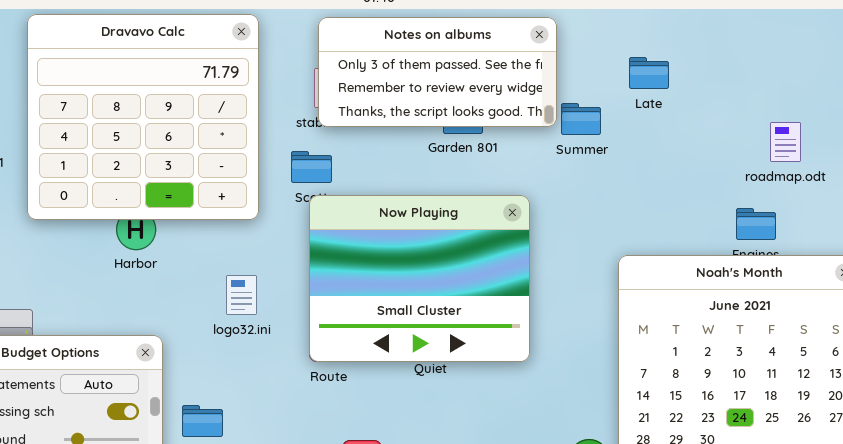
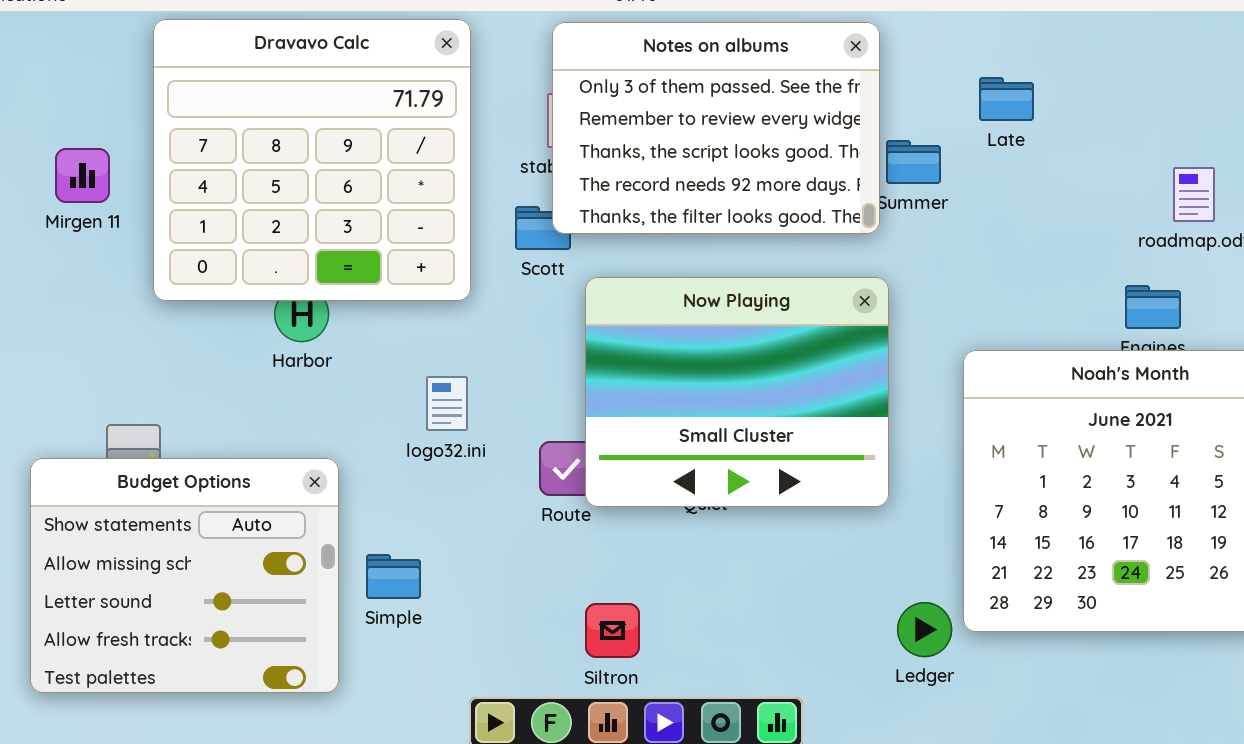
Notes on albums: [318,17,557,127] -> [552,22,880,234], resized
Now Playing: [309,195,530,362] -> [585,277,889,507], moved

